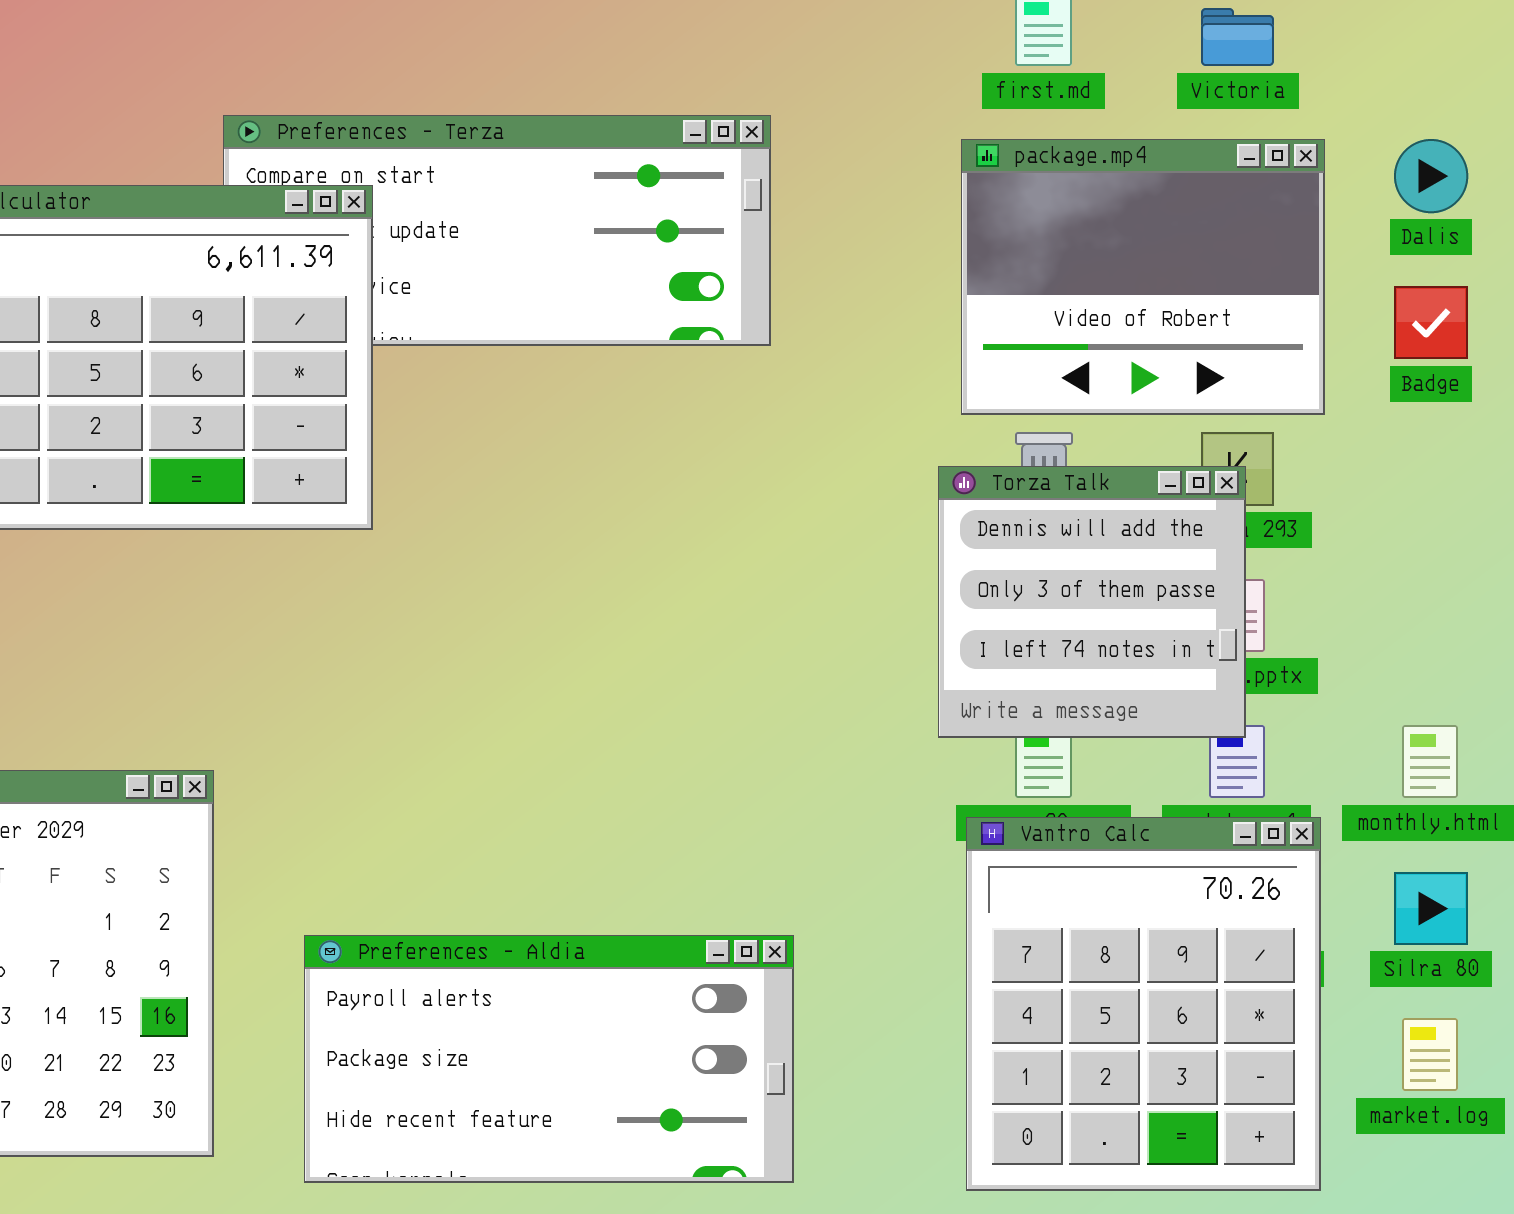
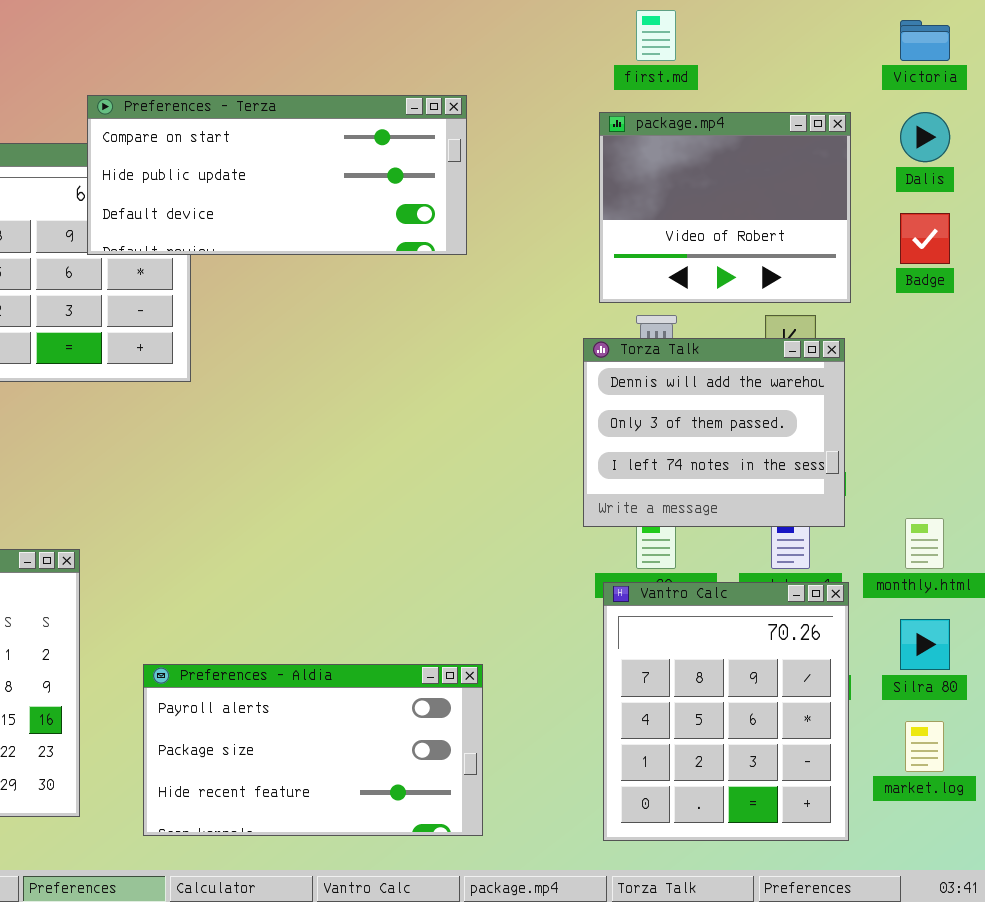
Victoria: [1201,8,1274,66] -> [900,20,950,61], moved
Preferences - Terza: [223,115,771,346] -> [87,95,467,255], raised
Torza Talk: [938,466,1246,738] -> [583,338,845,527], resized

